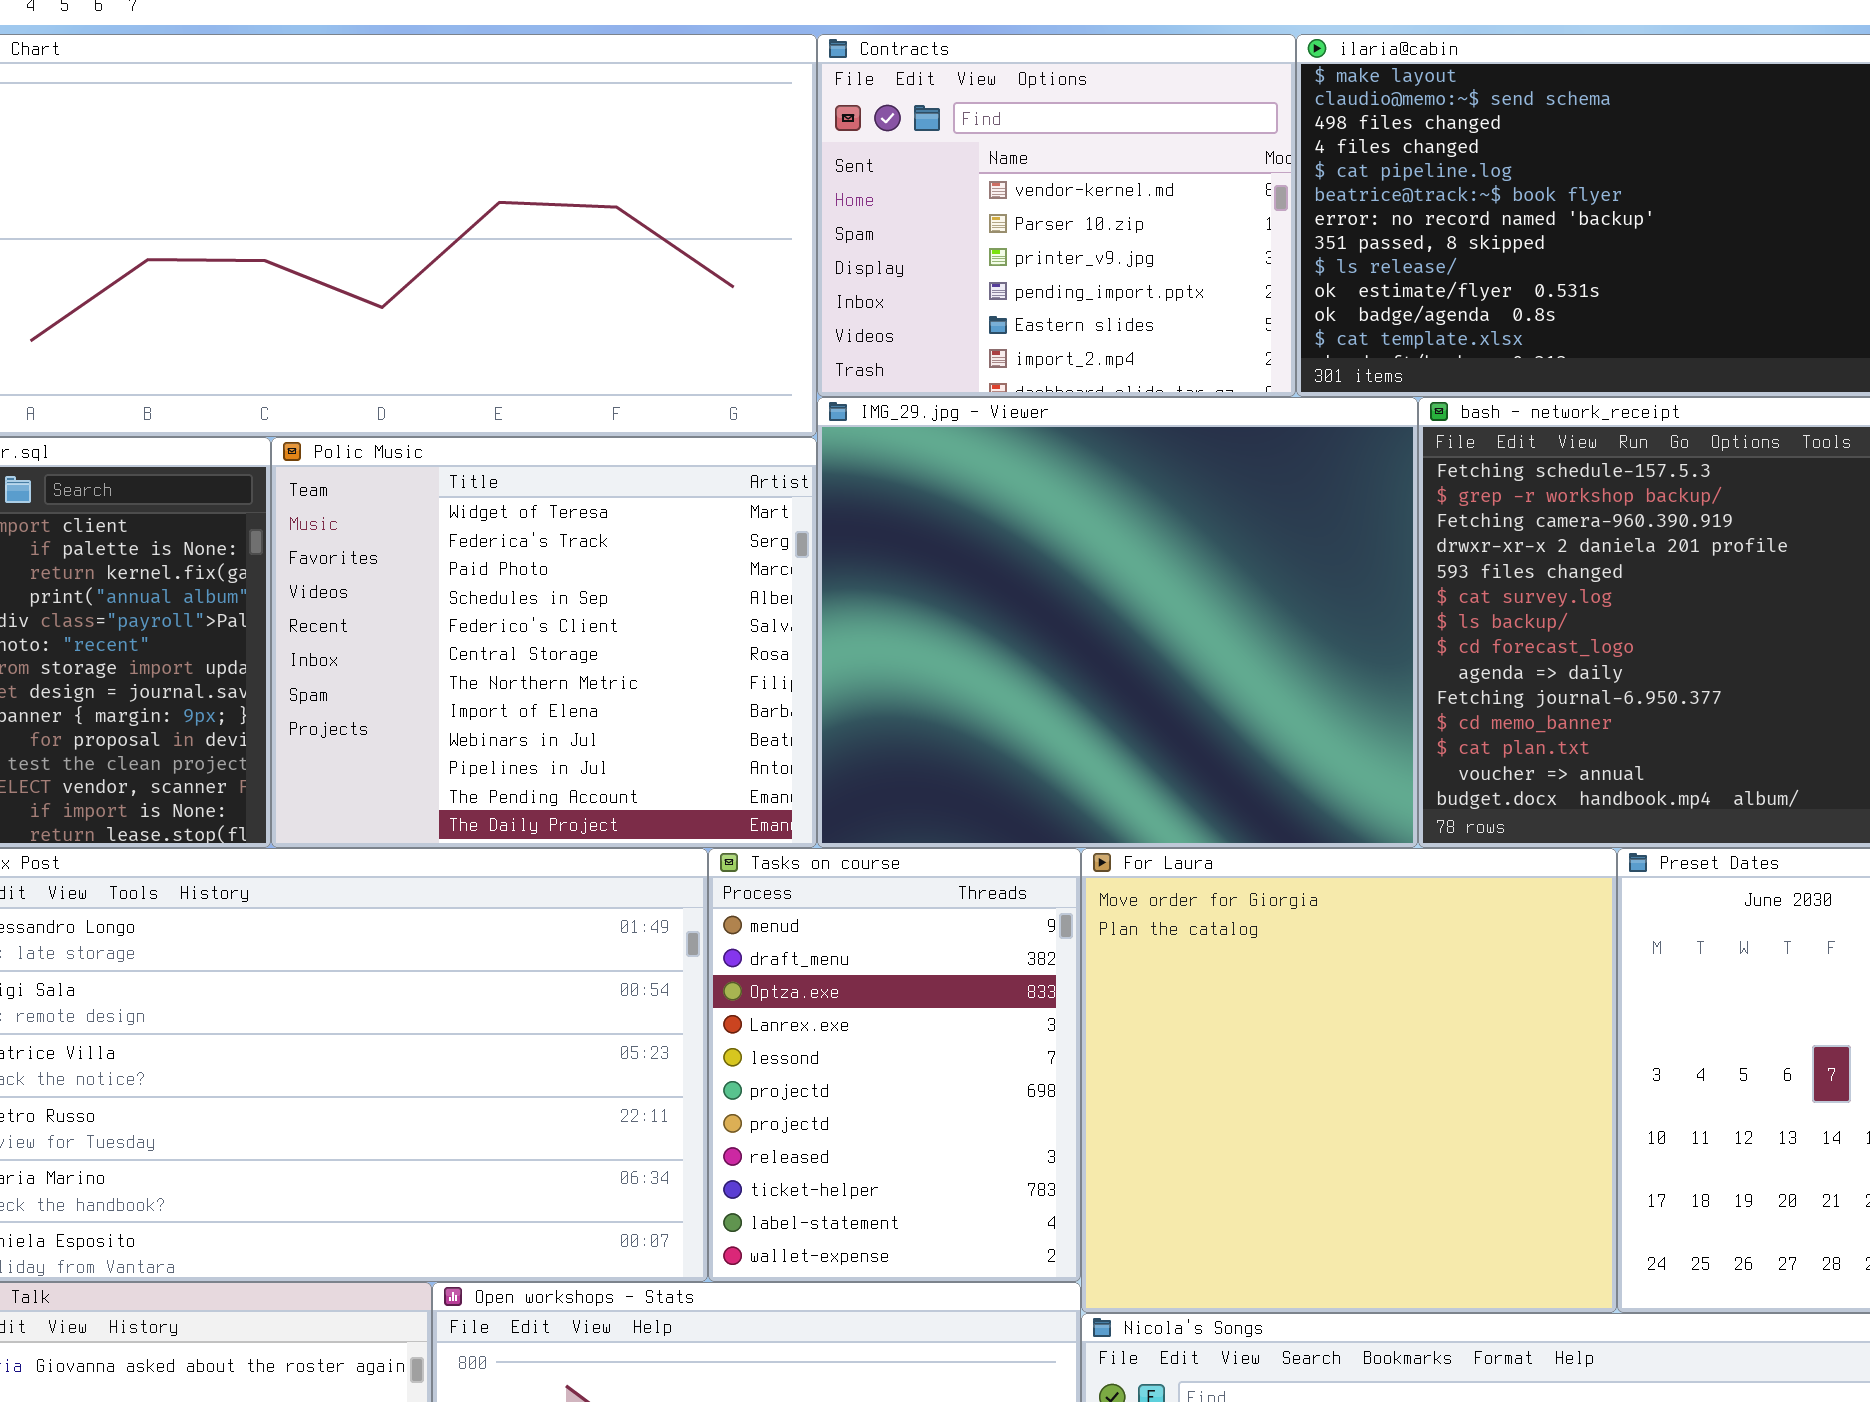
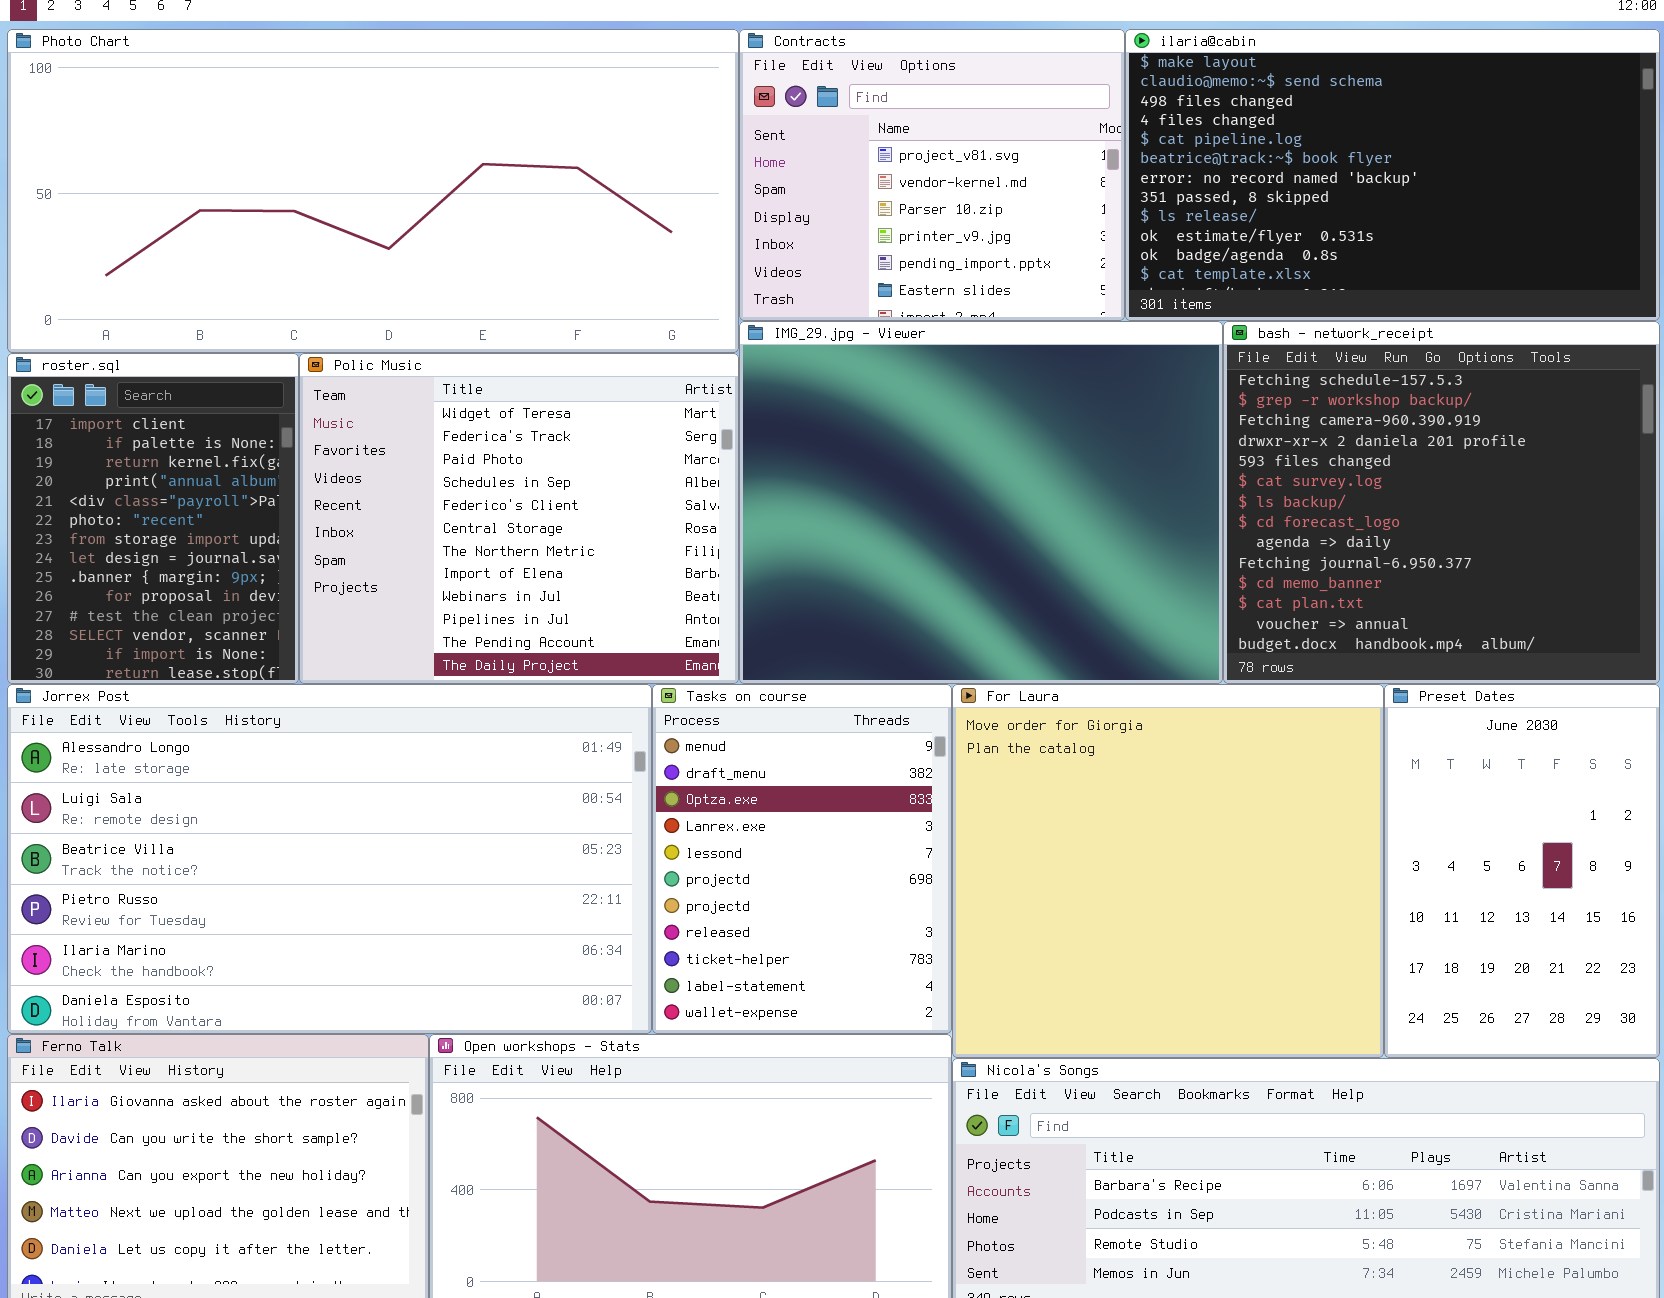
Contracts: [817,34,1296,397] -> [739,29,1125,321], scrolled up 1 row

